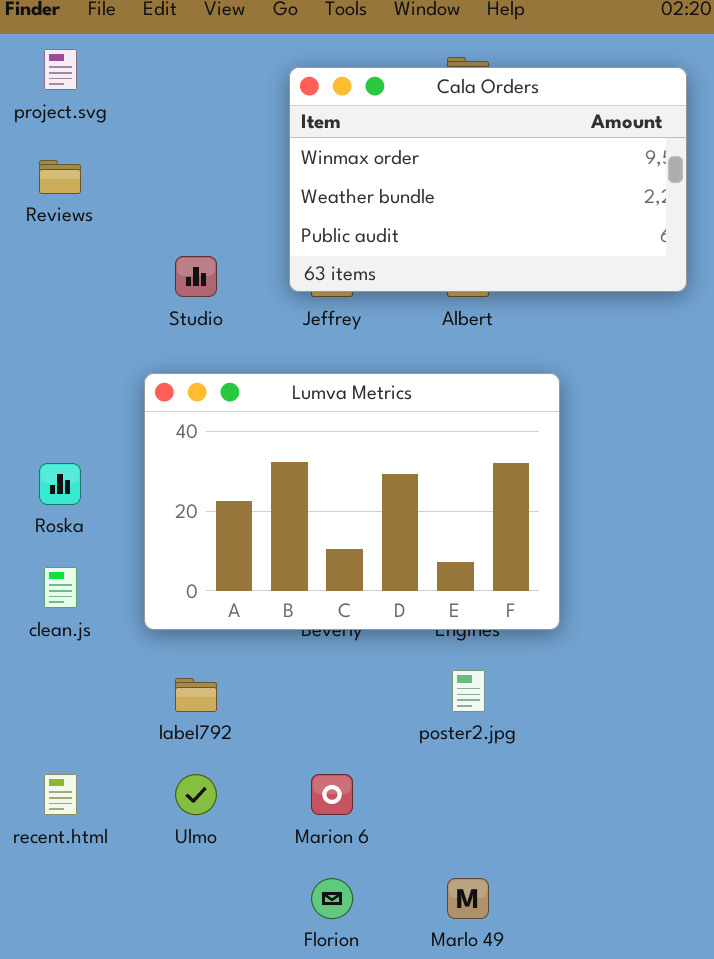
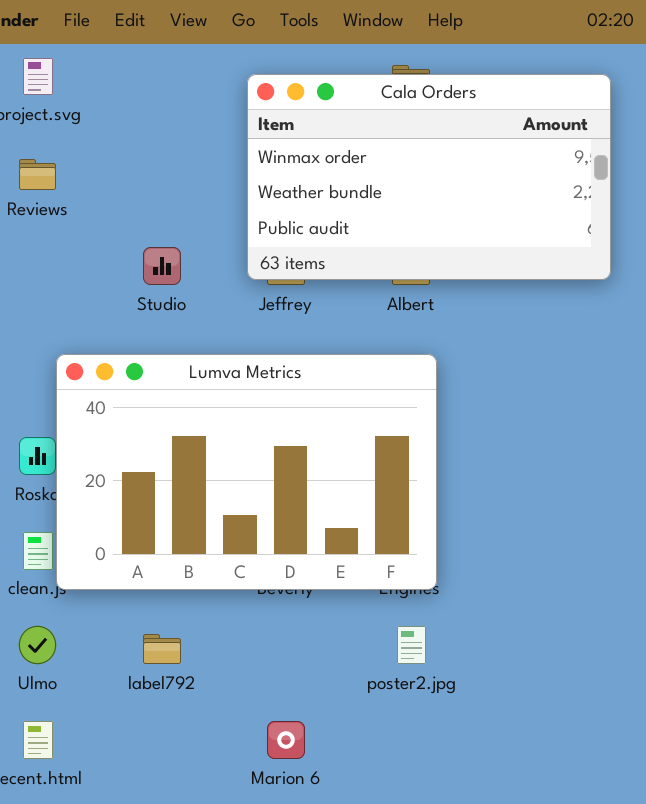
Lumva Metrics: [144,373,560,630] -> [56,354,437,590], moved
Ulmo: [175,774,217,815] -> [19,626,56,664], moved

